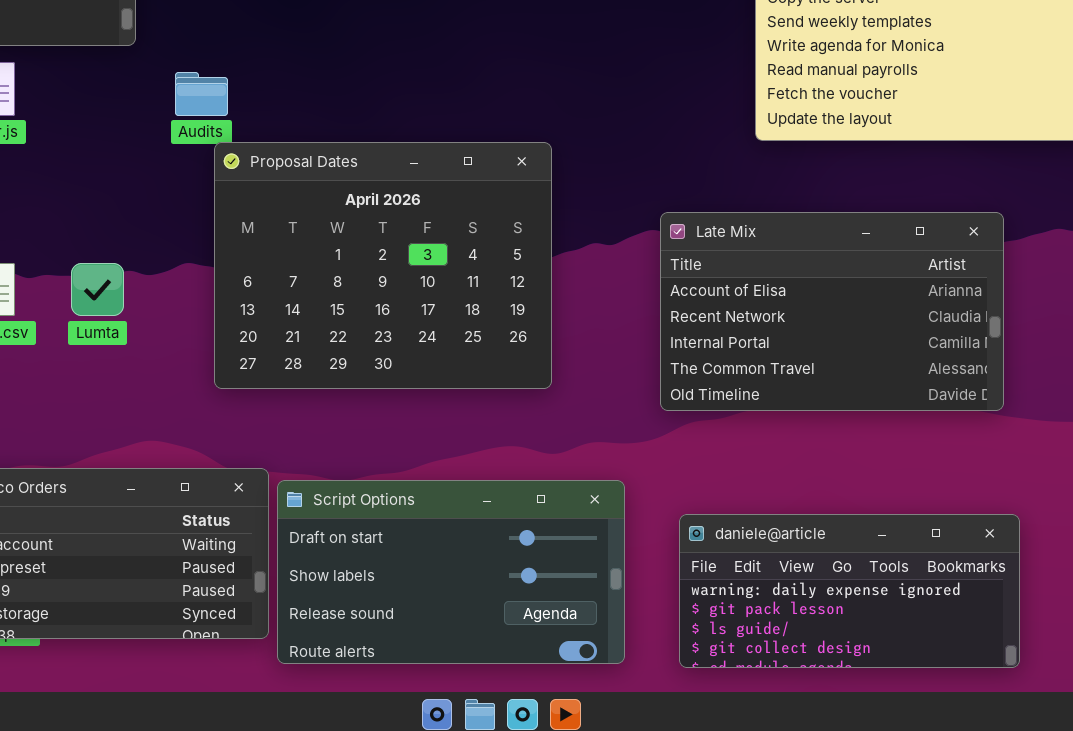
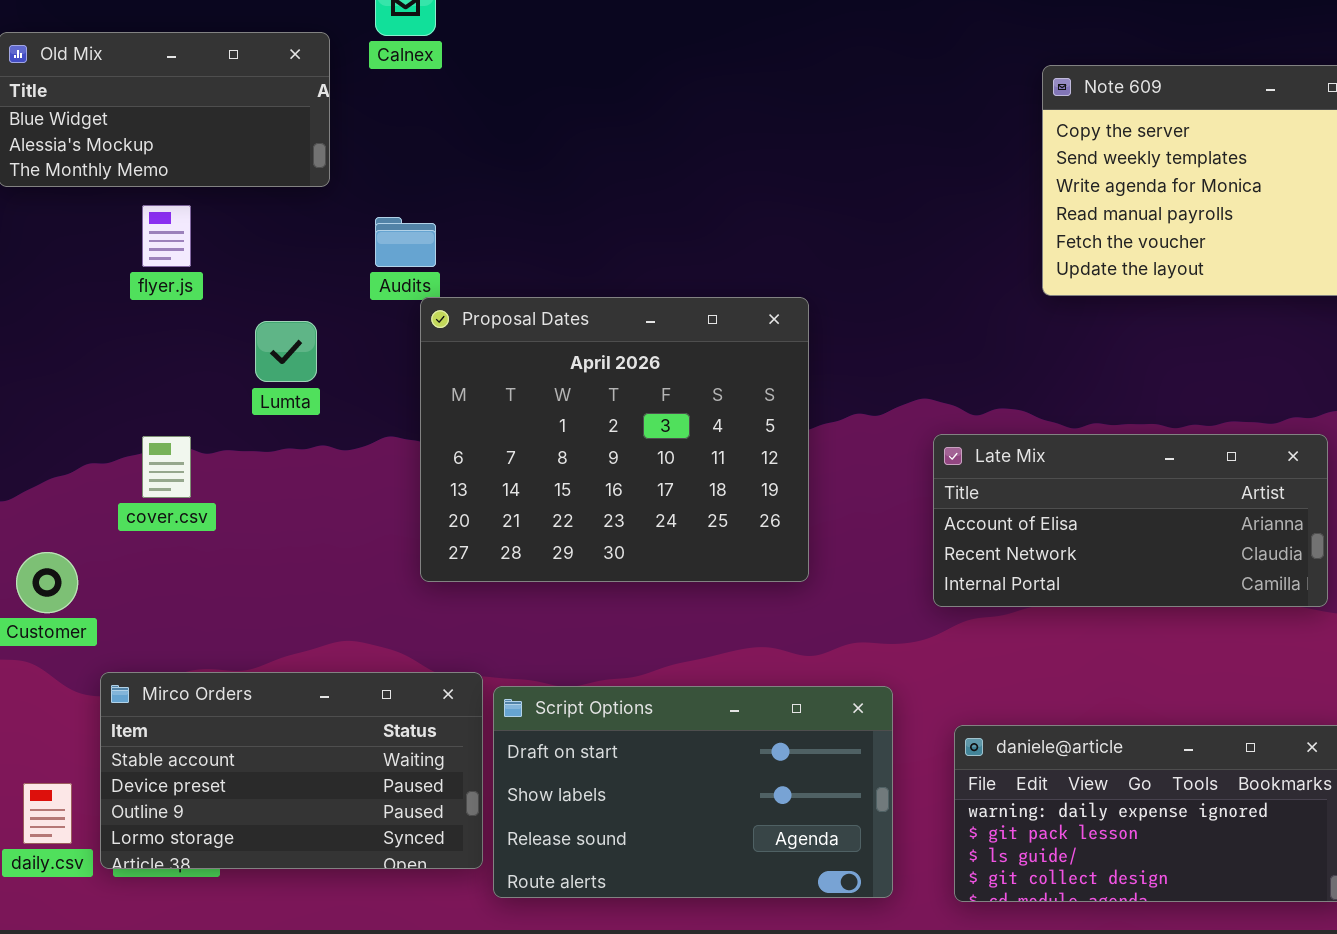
Late Mix: [660,212,1004,411] -> [933,434,1328,607], resized
Lumta: [71,263,124,316] -> [255,321,317,382], moved

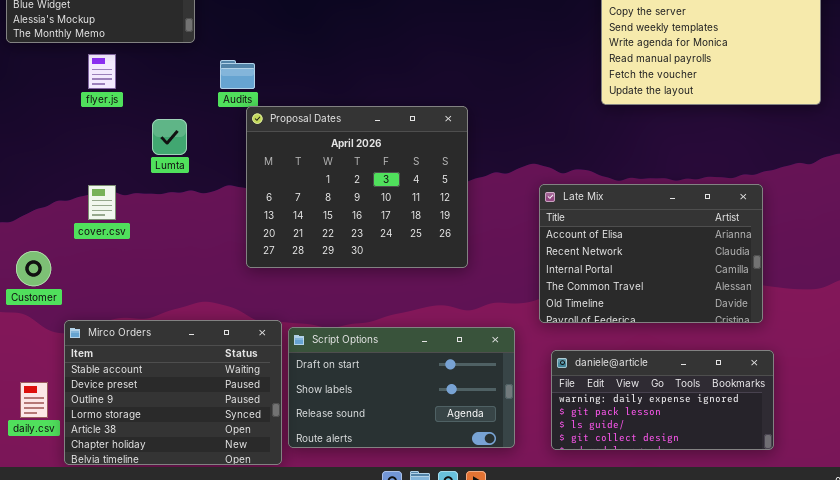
Late Mix: [933,434,1328,607] -> [539,184,763,323], resized
Mirco Orders: [100,672,483,869] -> [64,320,282,465], resized

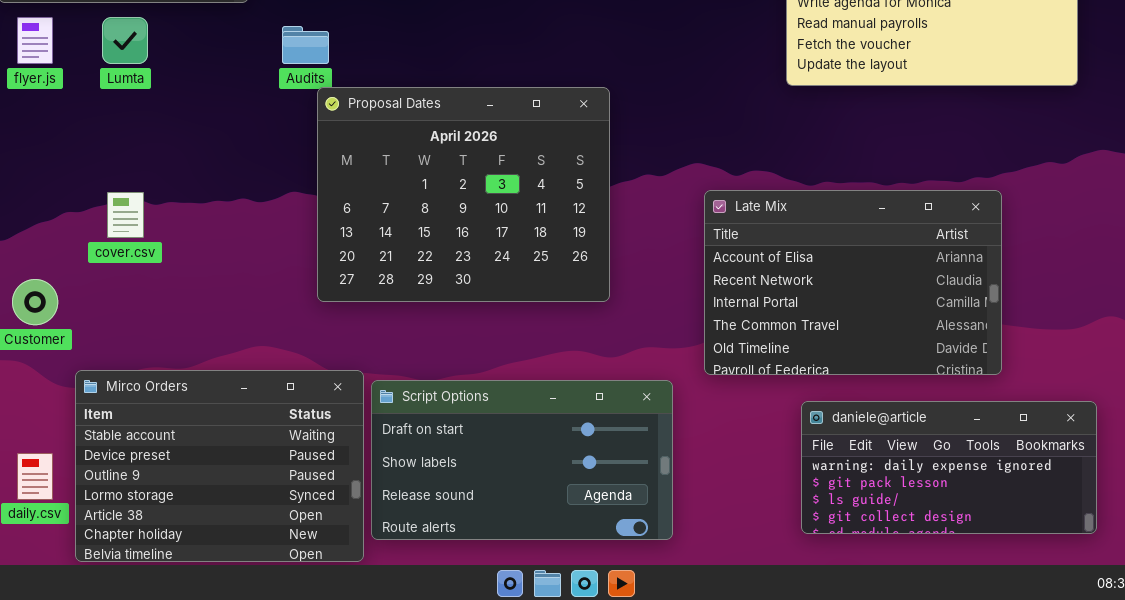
flyer.js: [88,54,116,89] -> [17,17,53,64], moved
Lumta: [152,119,187,155] -> [102,17,148,64], moved
daniele@article: [551,350,774,450] -> [801,401,1097,534], moved

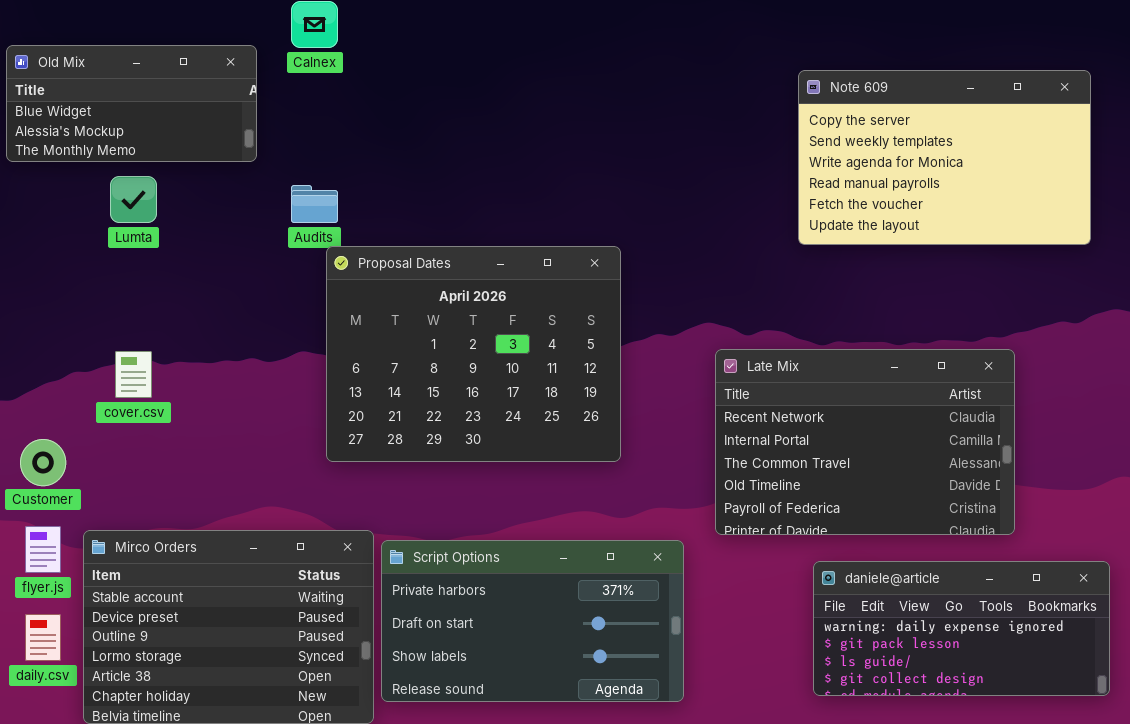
flyer.js: [17,17,53,64] -> [25,526,61,573], moved
Late Mix: [704,190,1002,375] -> [715,349,1015,535], scrolled down 1 row
Script Options: [371,380,673,540] -> [381,540,684,702], scrolled up 1 row

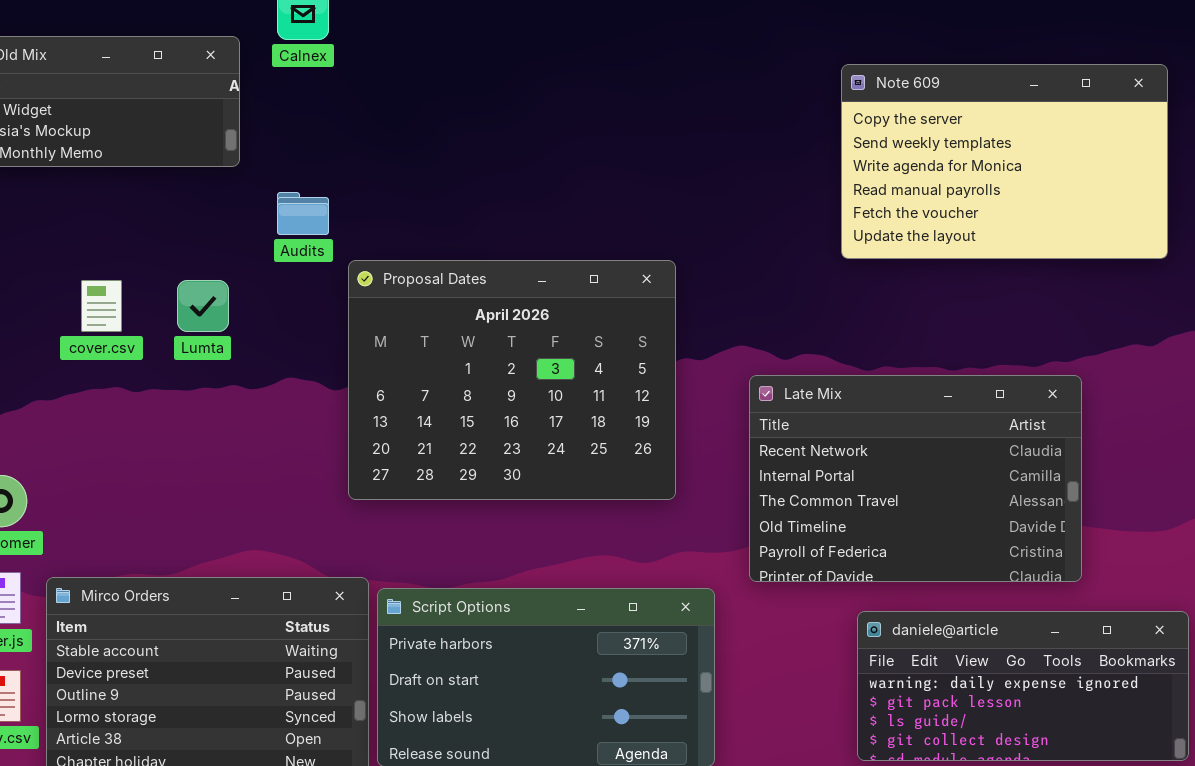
Lumta: [110,176,157,223] -> [177,280,229,332], moved
Proposal Dates: [326,246,621,462] -> [348,260,676,500], moved
cover.csv: [115,351,152,398] -> [81,280,122,332], moved

